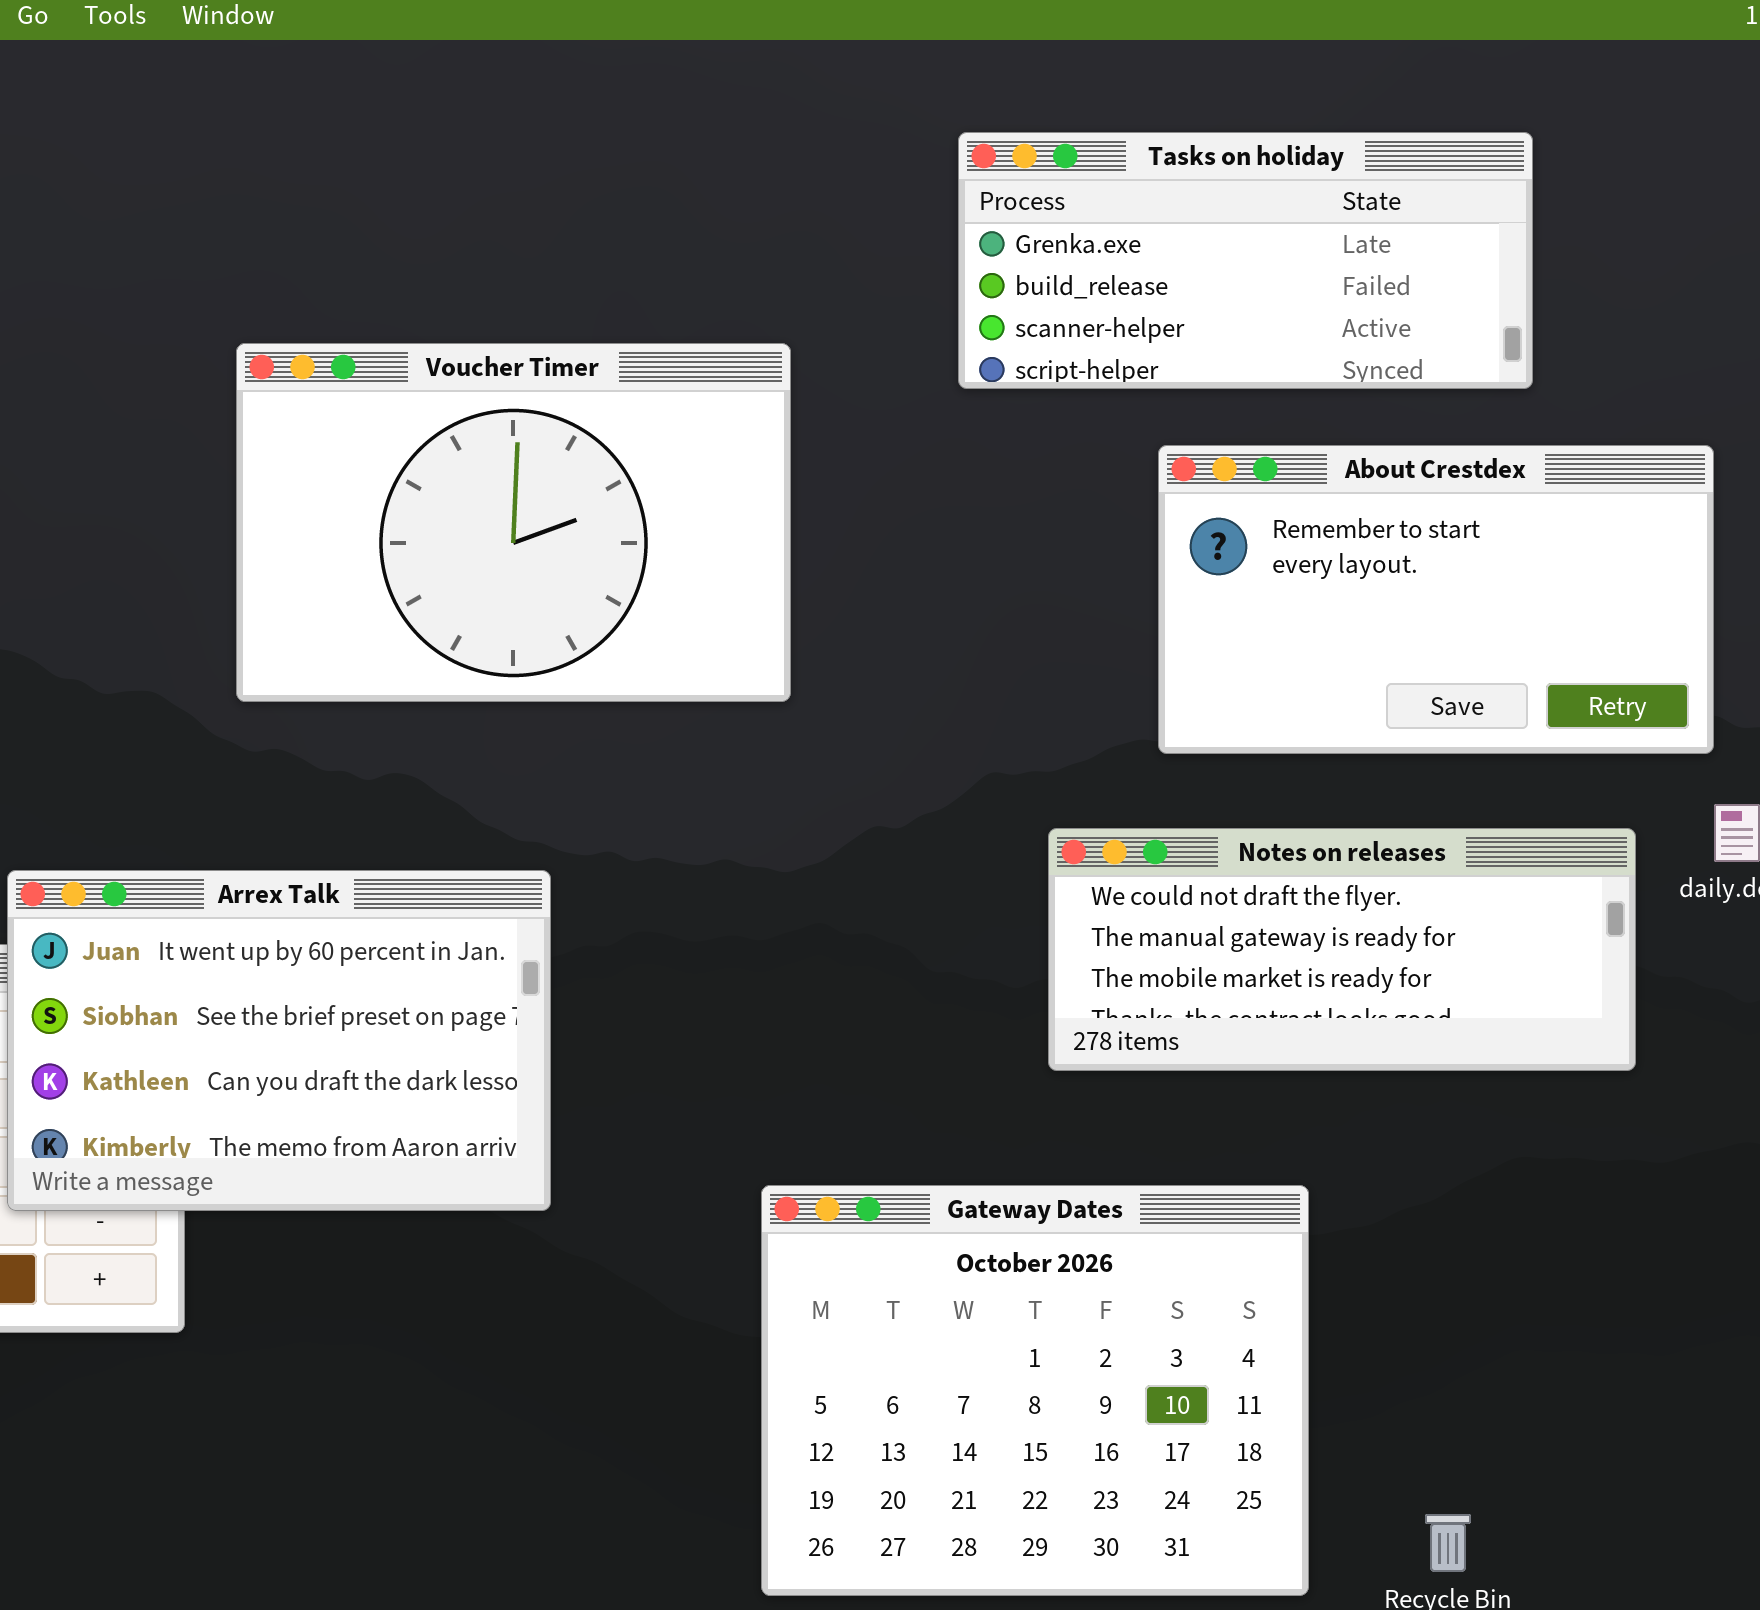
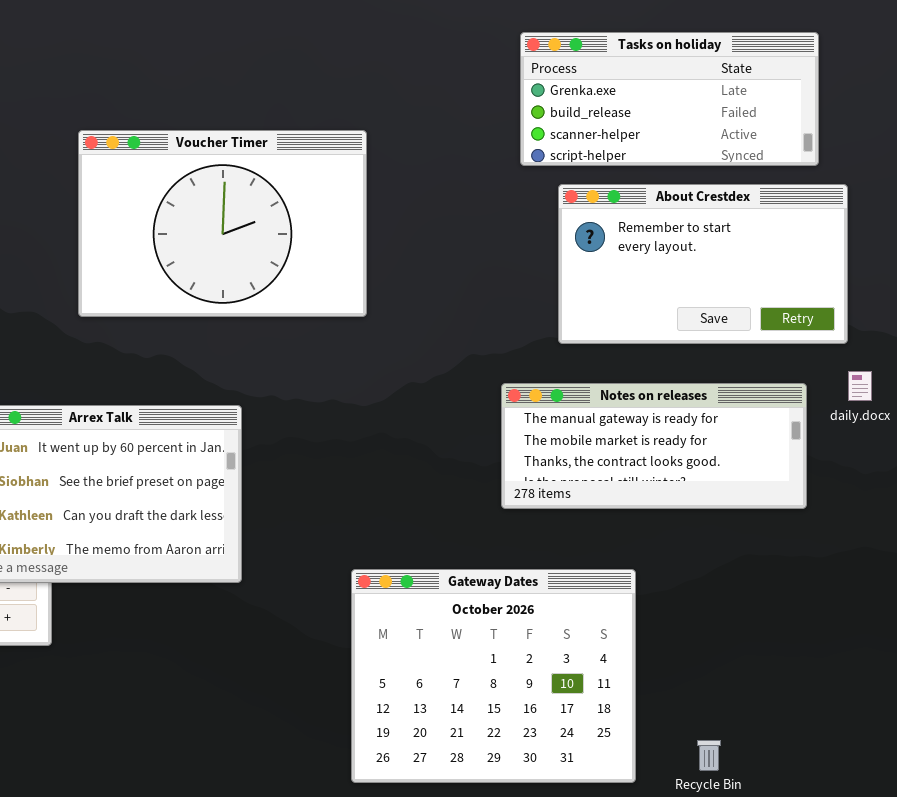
Tasks on holiday: [958,132,1533,389] -> [520,32,819,166], moved
Notes on releases: [1048,828,1636,1071] -> [501,383,807,509], scrolled down 1 row

